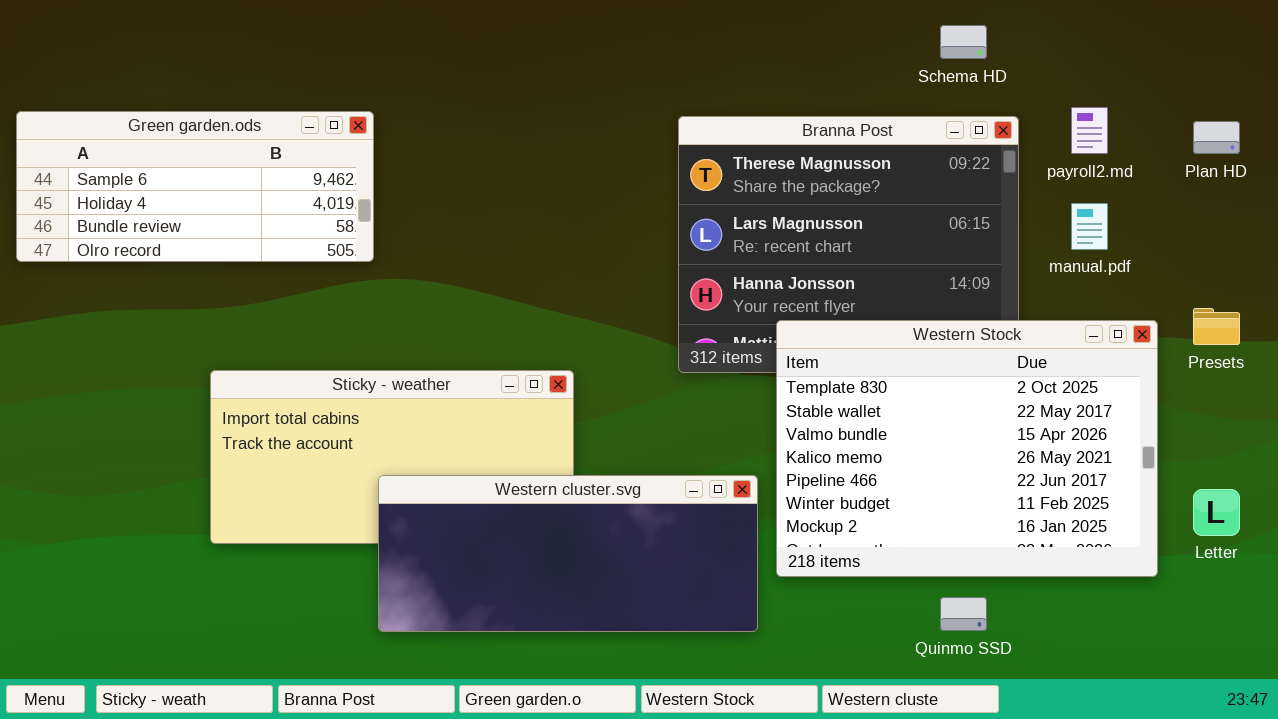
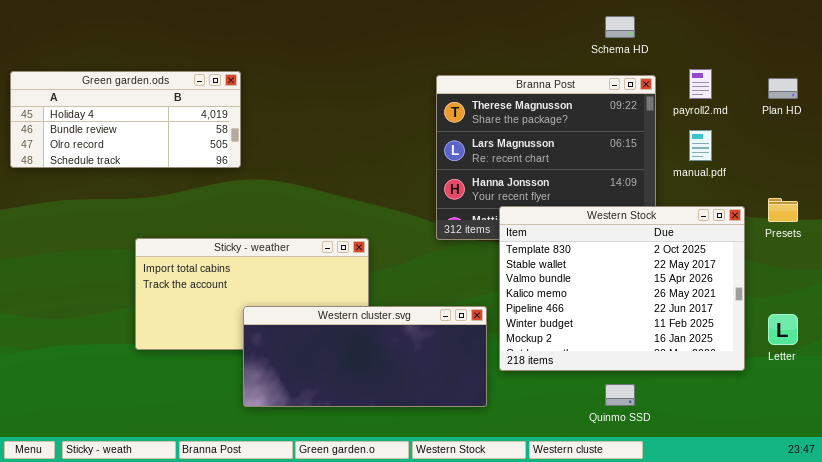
Green garden.ods: [16,111,374,262] -> [10,71,241,168], scrolled down 1 row

